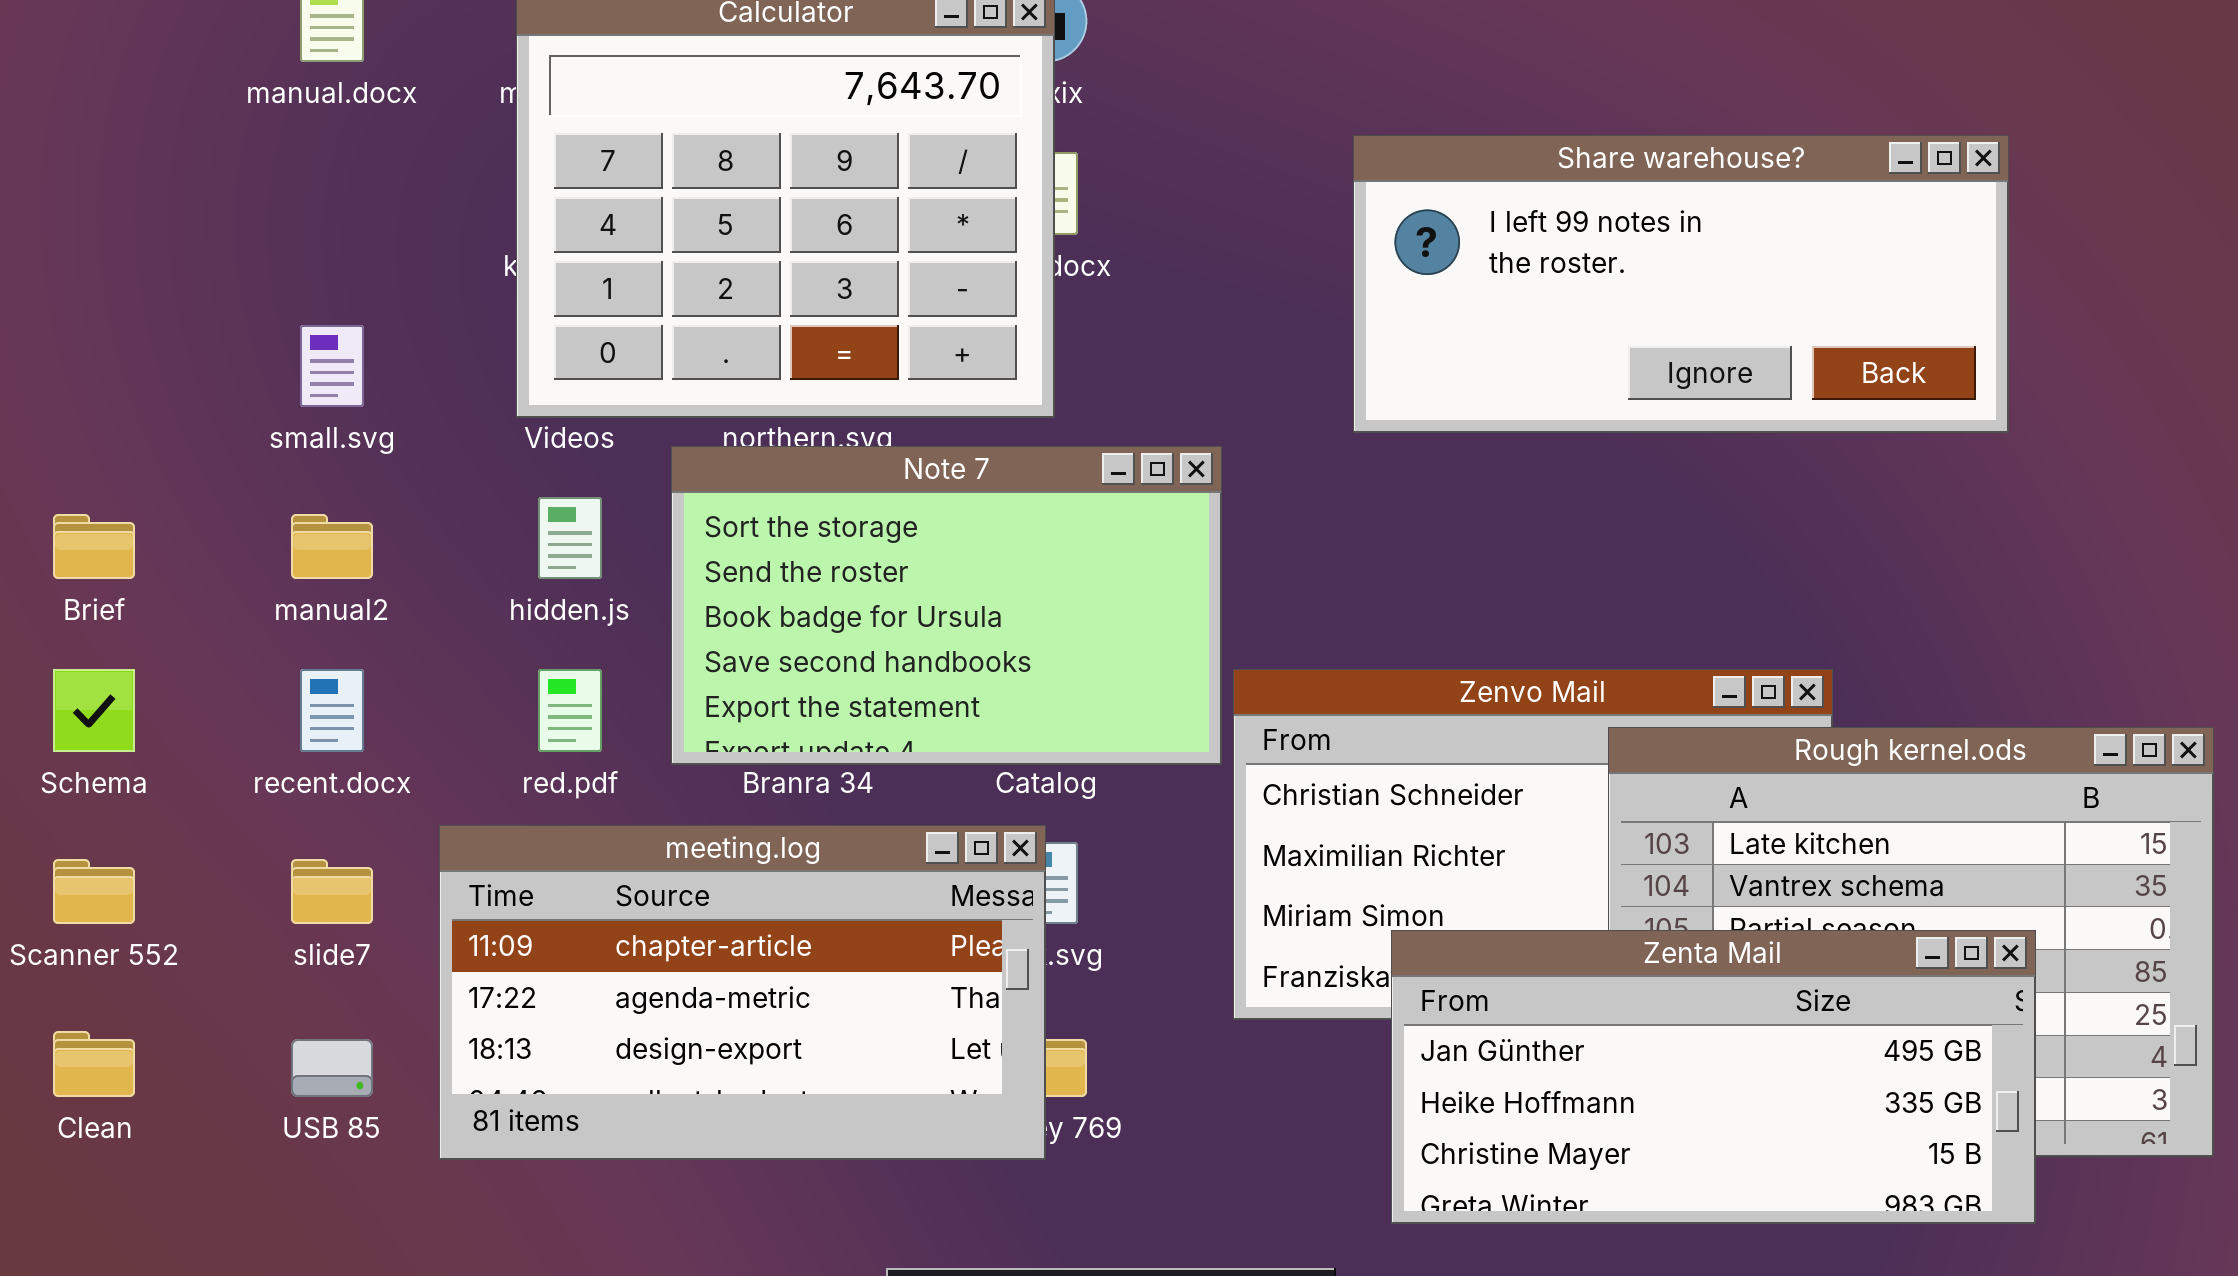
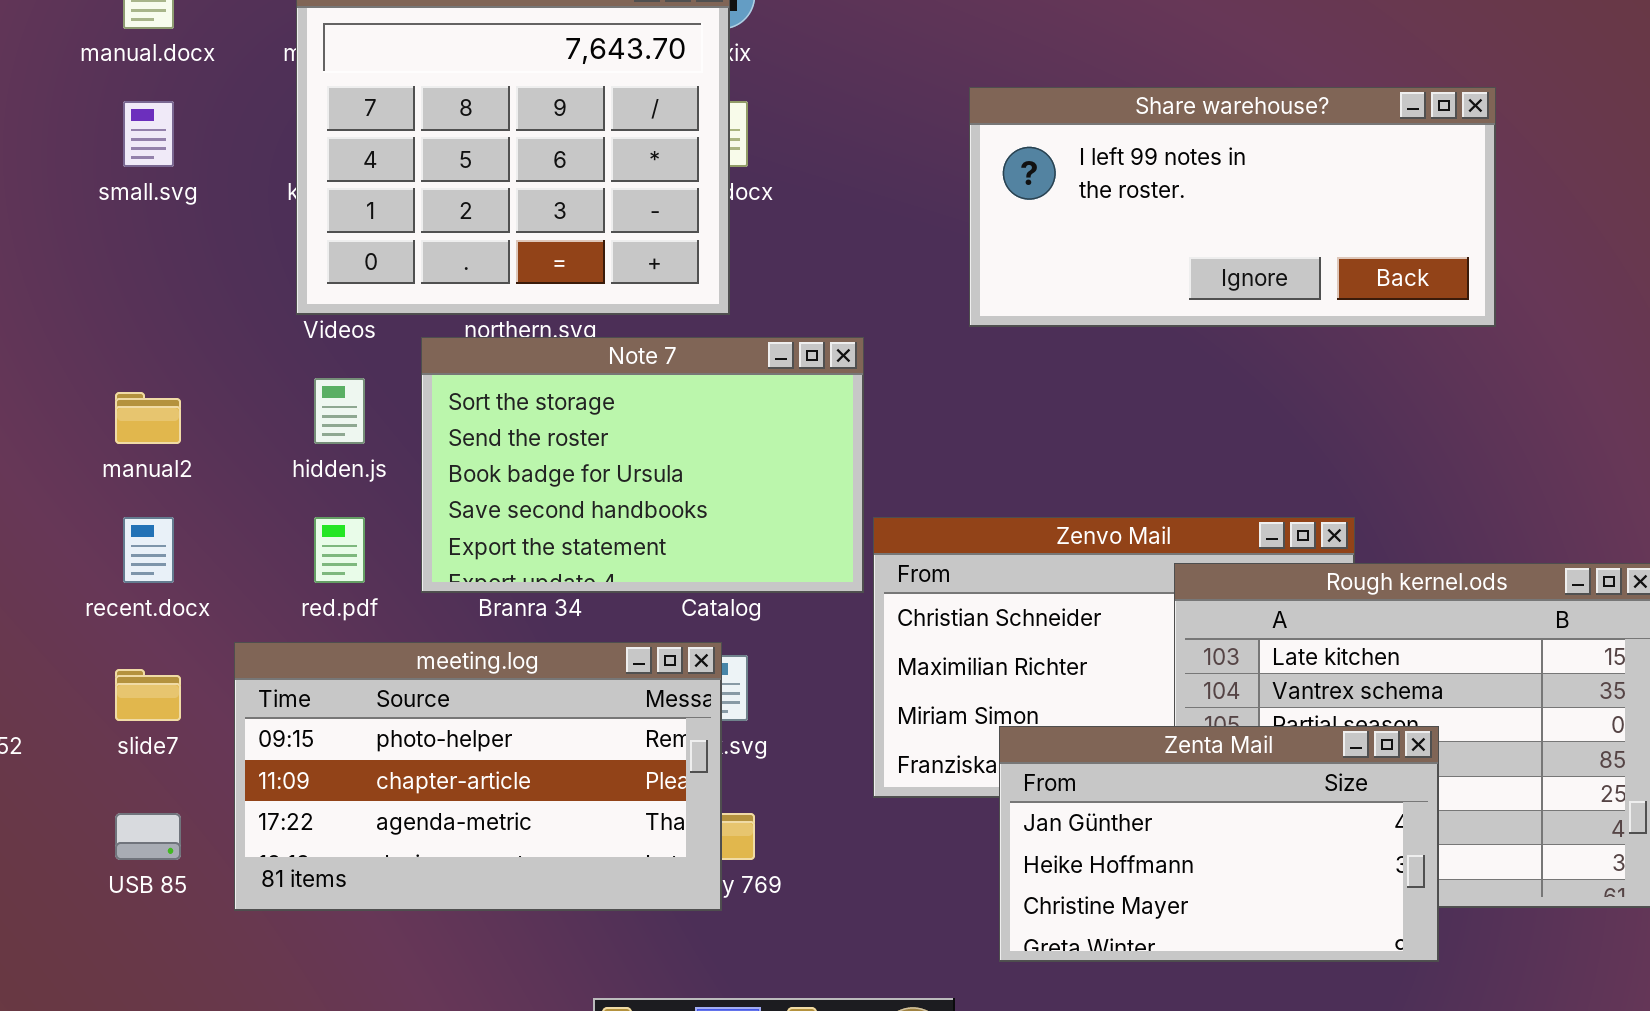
small.svg: [300,325,364,407] -> [123,101,174,167], moved
meeting.log: [439,825,1046,1160] -> [234,642,722,911], scrolled up 1 row
Zenta Mail: [1391,930,2036,1224] -> [999,726,1439,962], resized

